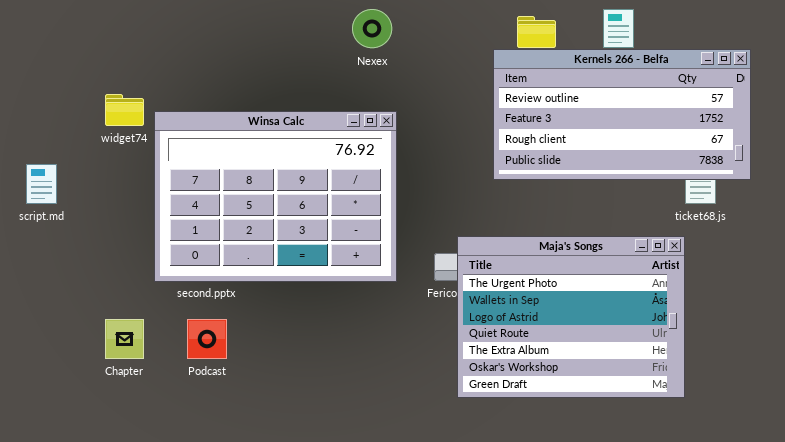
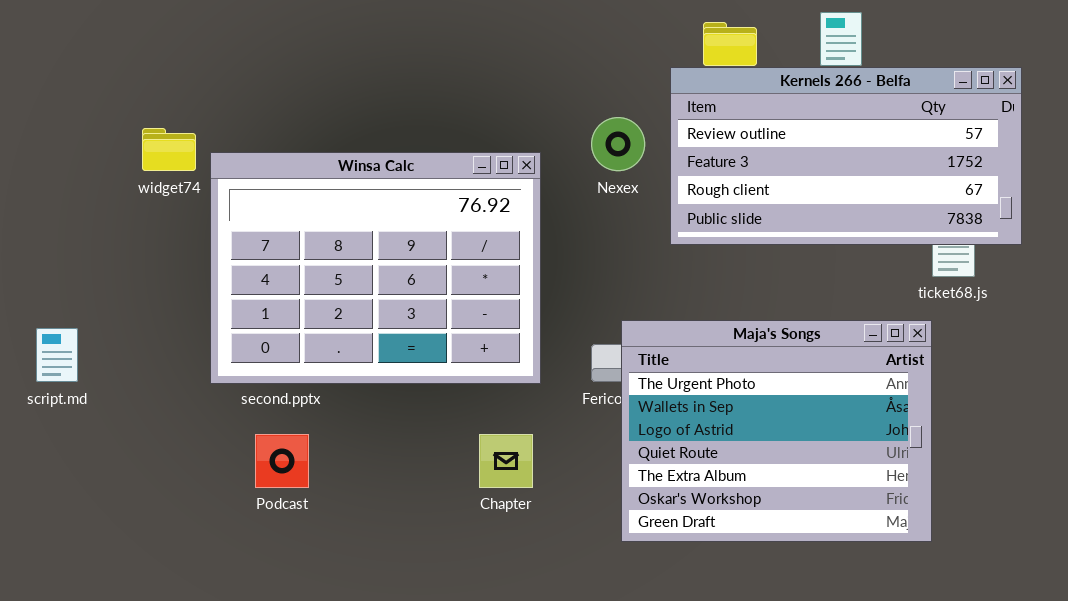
Nexex: [352,9,392,48] -> [591,117,645,171], moved
script.md: [26,164,57,204] -> [36,328,78,382], moved
Chapter: [105,319,144,359] -> [479,434,533,488], moved

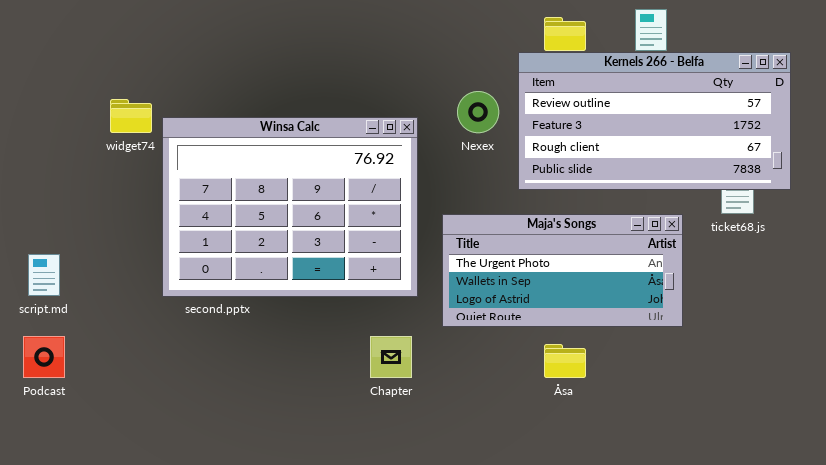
Maja's Songs: [621,320,932,542] -> [442,214,683,327], moved, resized
Podcast: [255,434,309,488] -> [23,336,65,378], moved

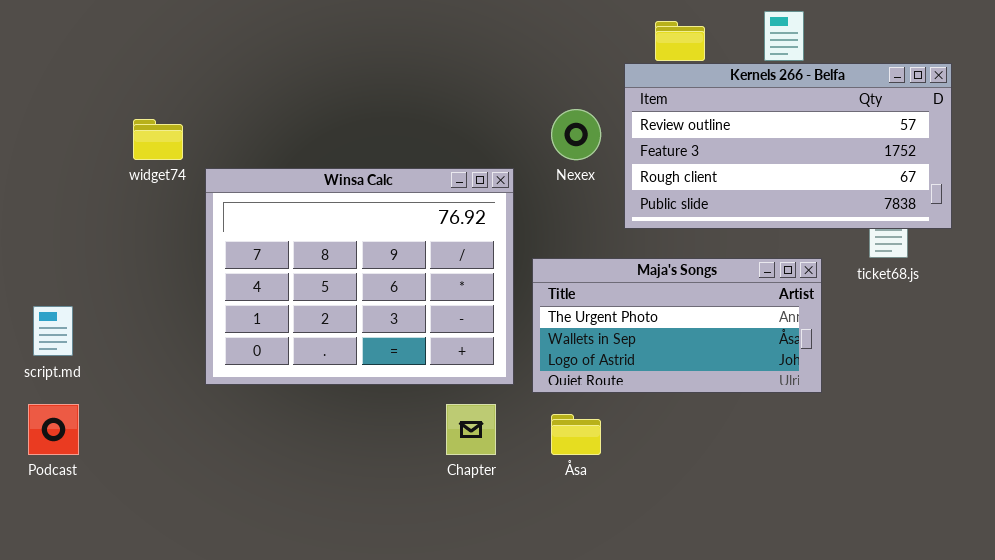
Winsa Calc: [162,117,418,297] -> [205,168,514,385], moved
Åsa: [544,344,586,378] -> [551,414,601,455], moved

